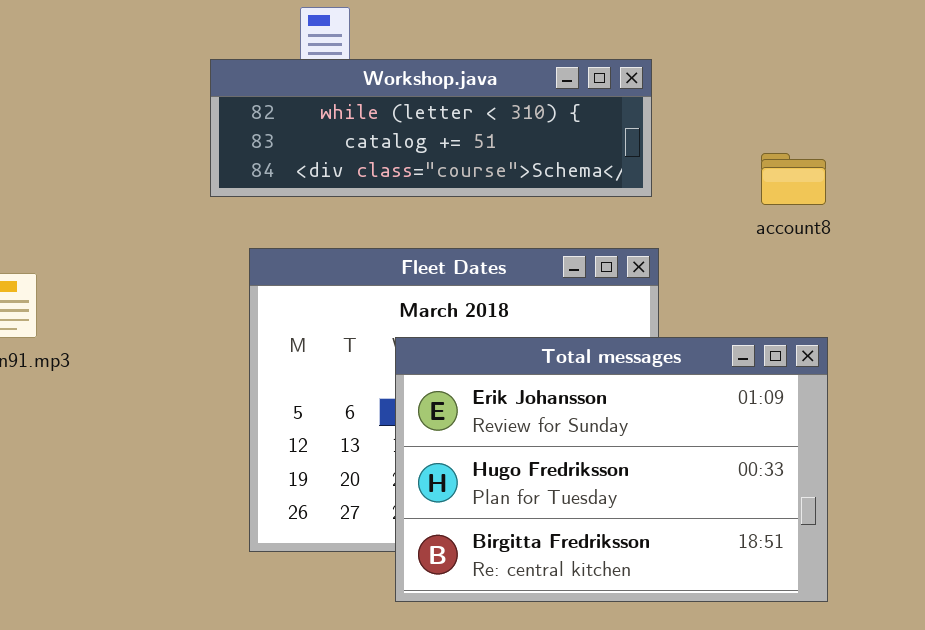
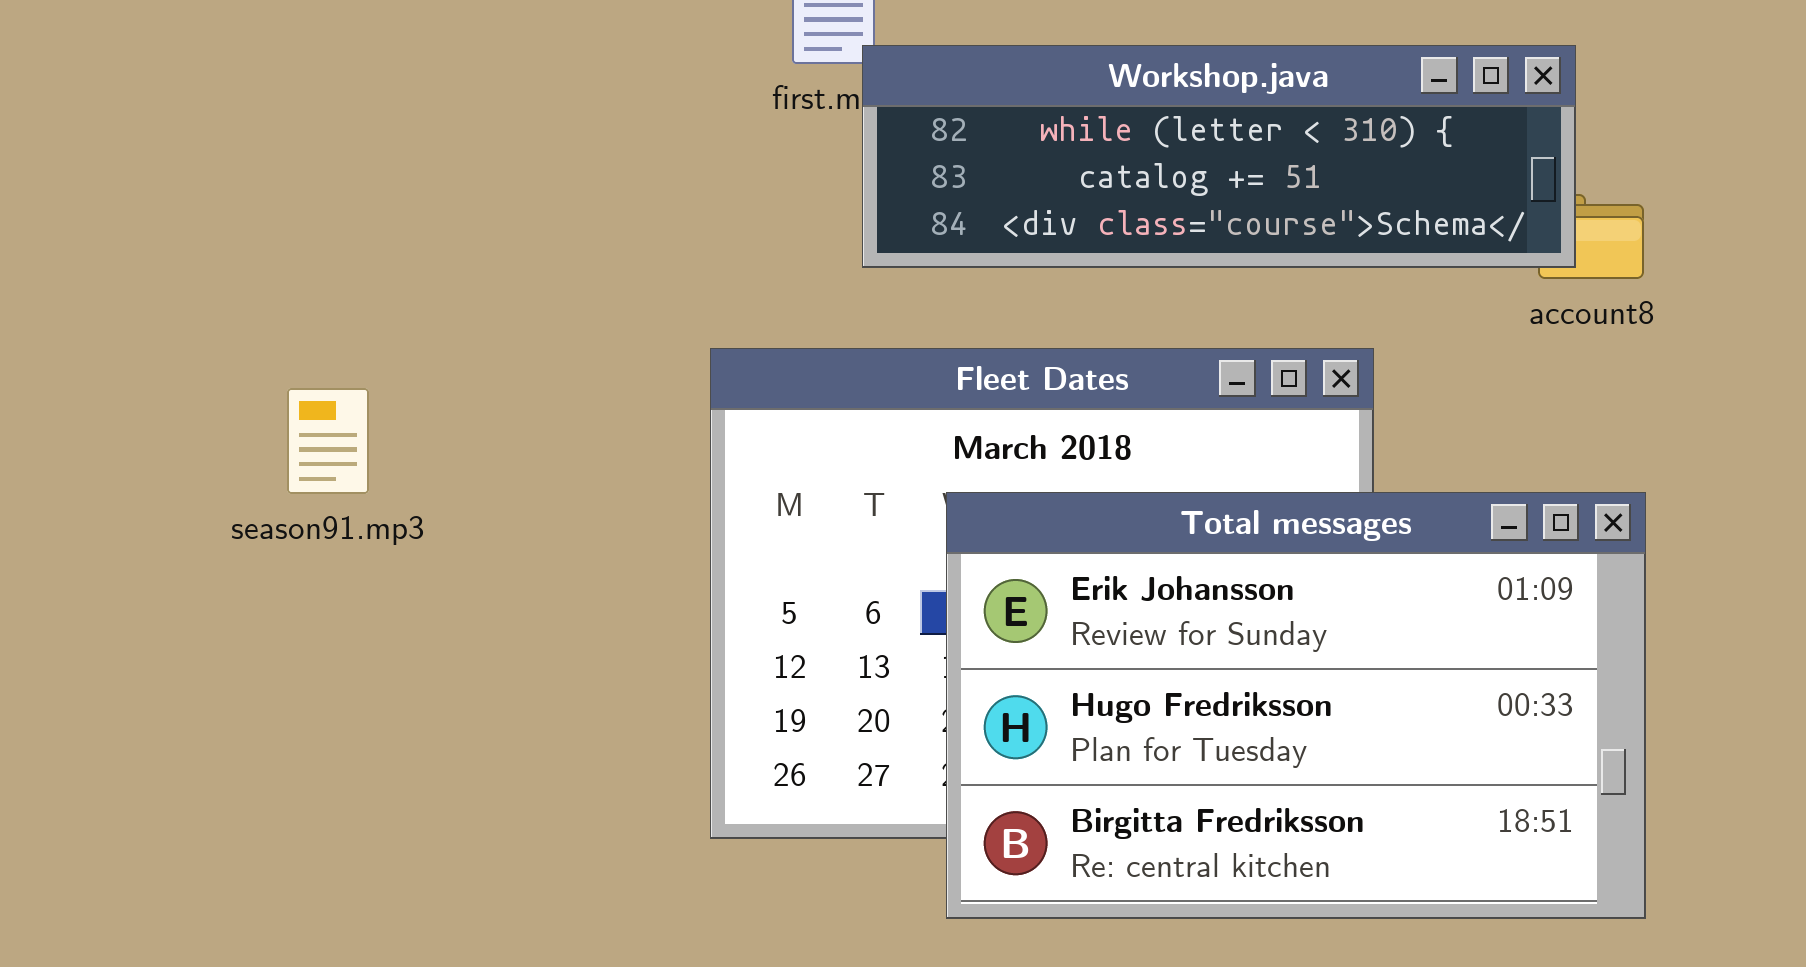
Workshop.java: [210,59,652,197] -> [862,45,1576,268], moved

